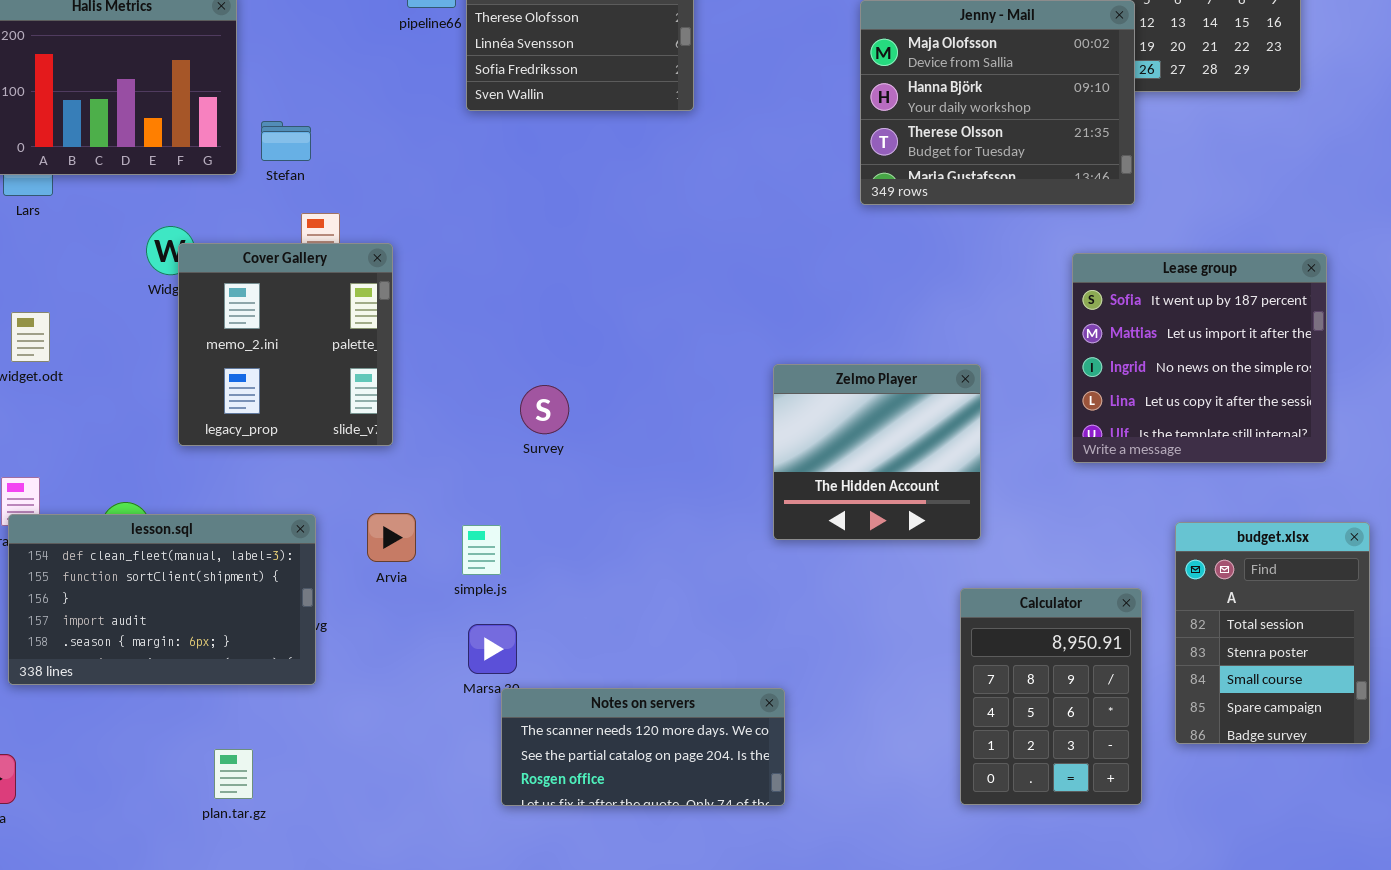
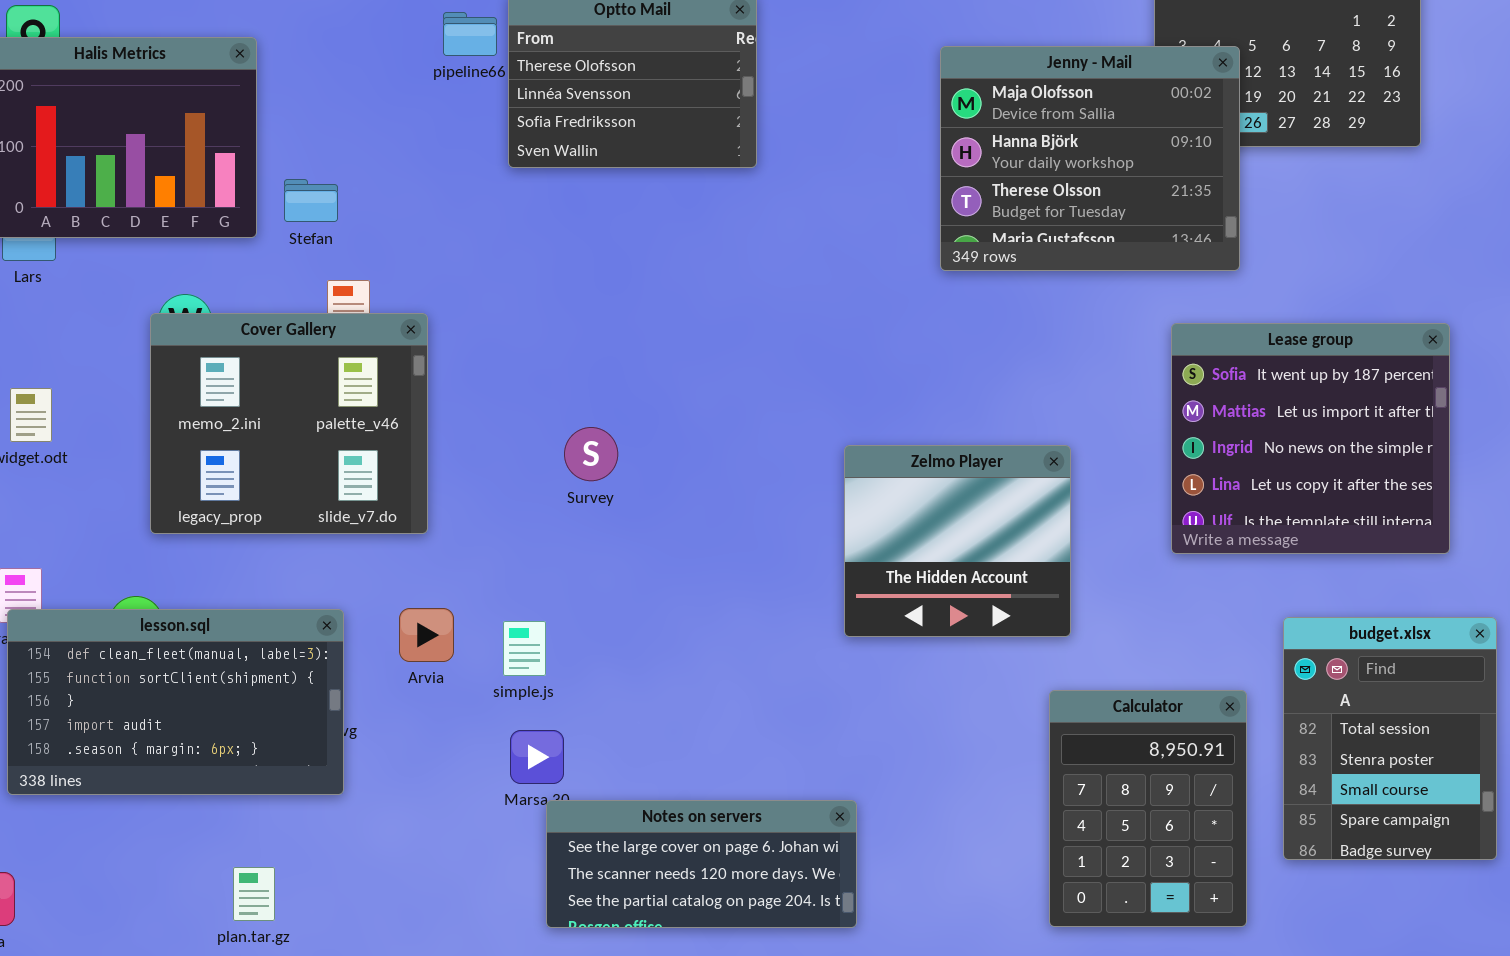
Cover Gallery: [178,243,393,446] -> [150,313,428,534], resized
Survey: [520,385,569,434] -> [564,427,618,481], moved
Notes on servers: [501,688,785,806] -> [546,800,857,928], scrolled up 1 row

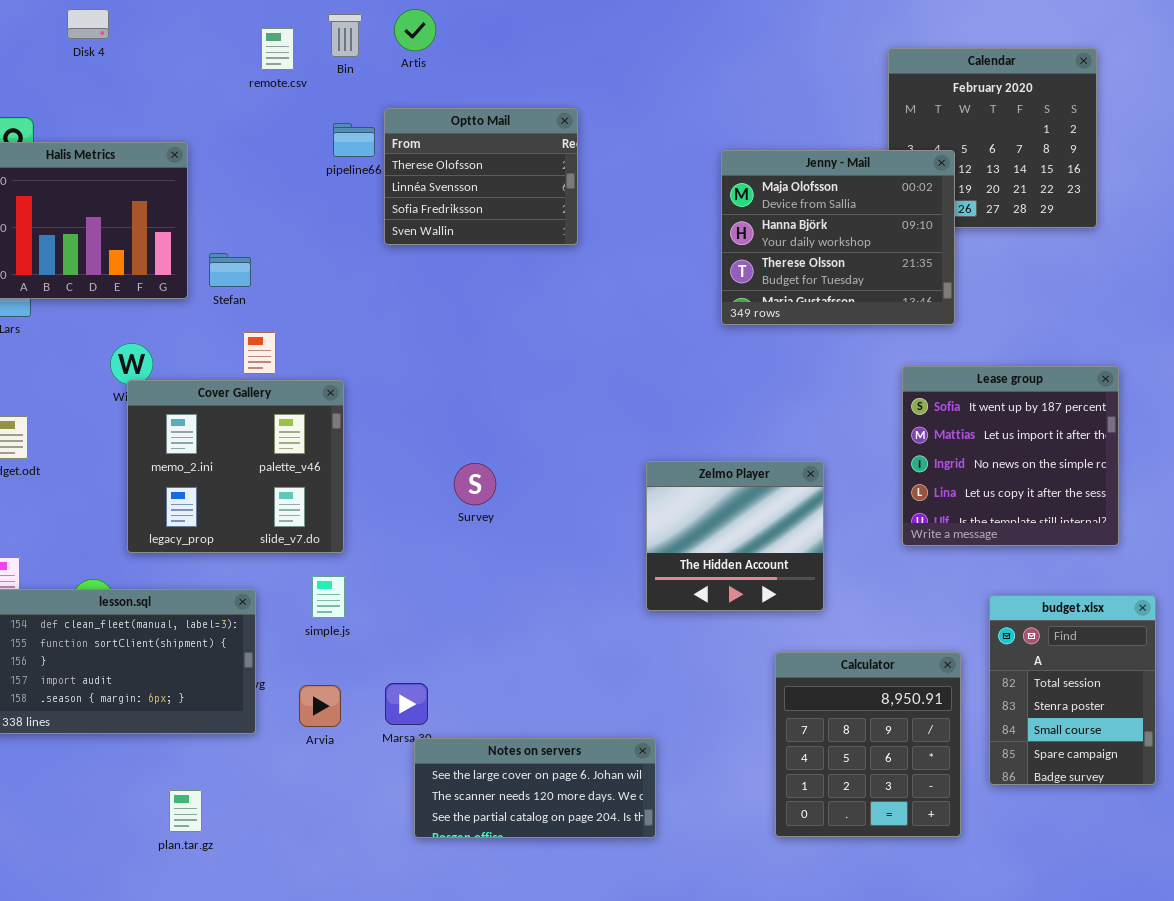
Cover Gallery: [150,313,428,534] -> [127,380,344,553], moved
Survey: [564,427,618,481] -> [454,463,496,505], moved
Arvia: [399,608,454,662] -> [299,685,341,727], moved
simple.js: [503,621,546,676] -> [312,576,345,618], moved
Calculator: [1049,690,1247,927] -> [775,652,961,837], resized

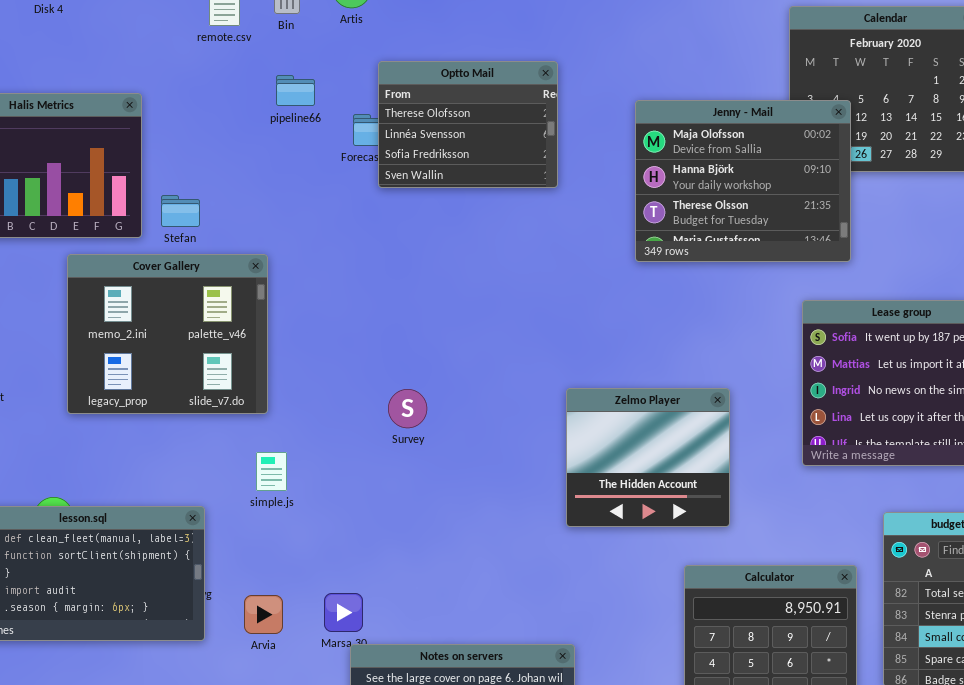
Optto Mail: [384,108,578,245] -> [378,61,558,188], moved
Cover Gallery: [127,380,344,553] -> [67,254,268,414], moved
simple.js: [312,576,345,618] -> [256,452,287,491], moved

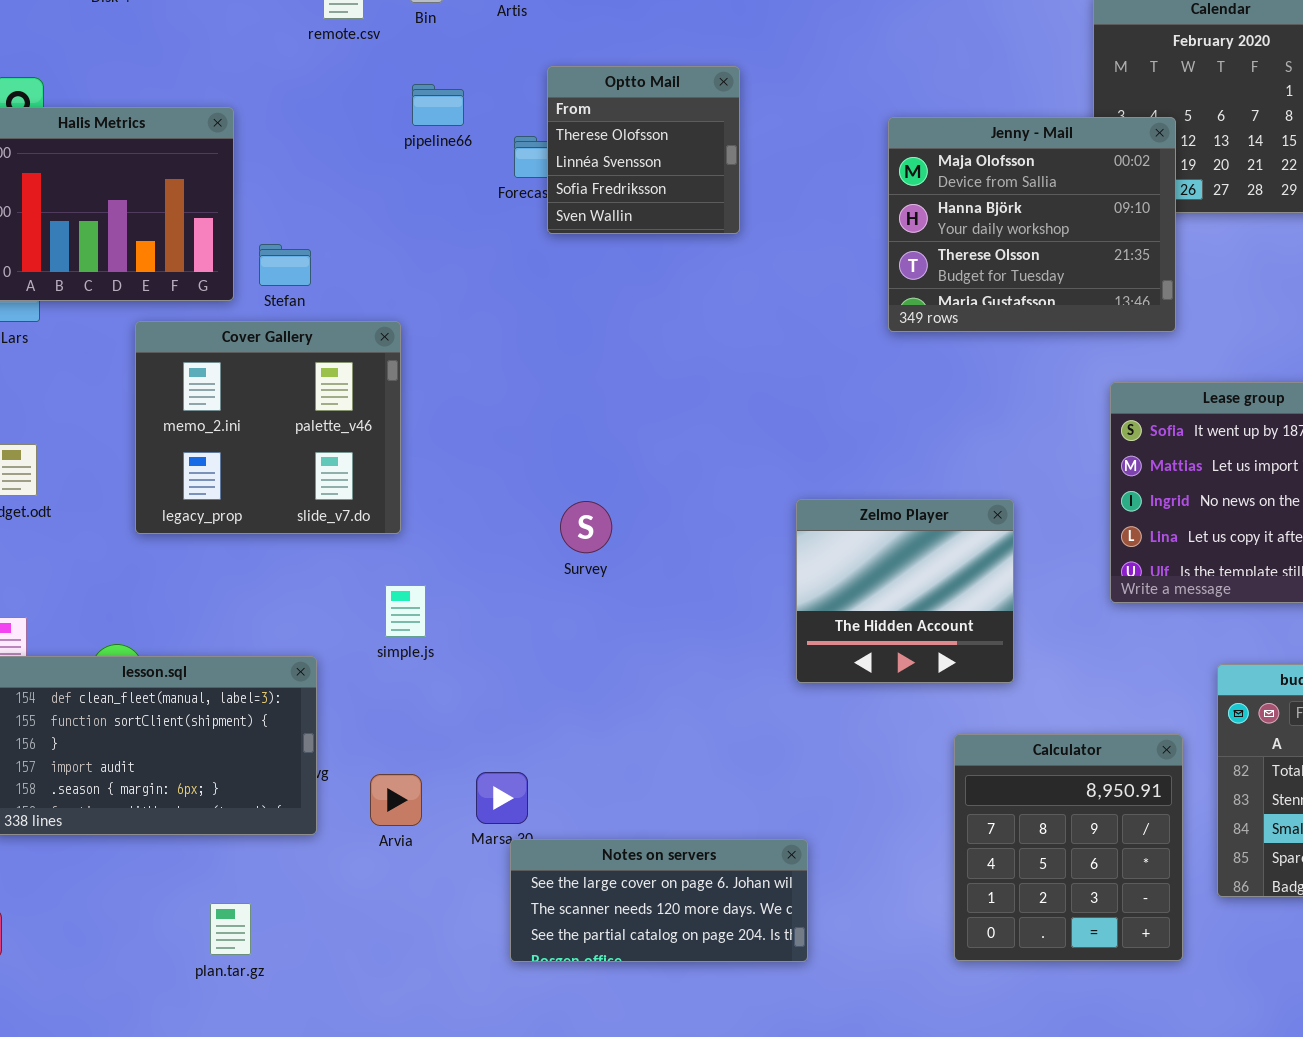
Optto Mail: [378,61,558,188] -> [547,66,740,234], resized

